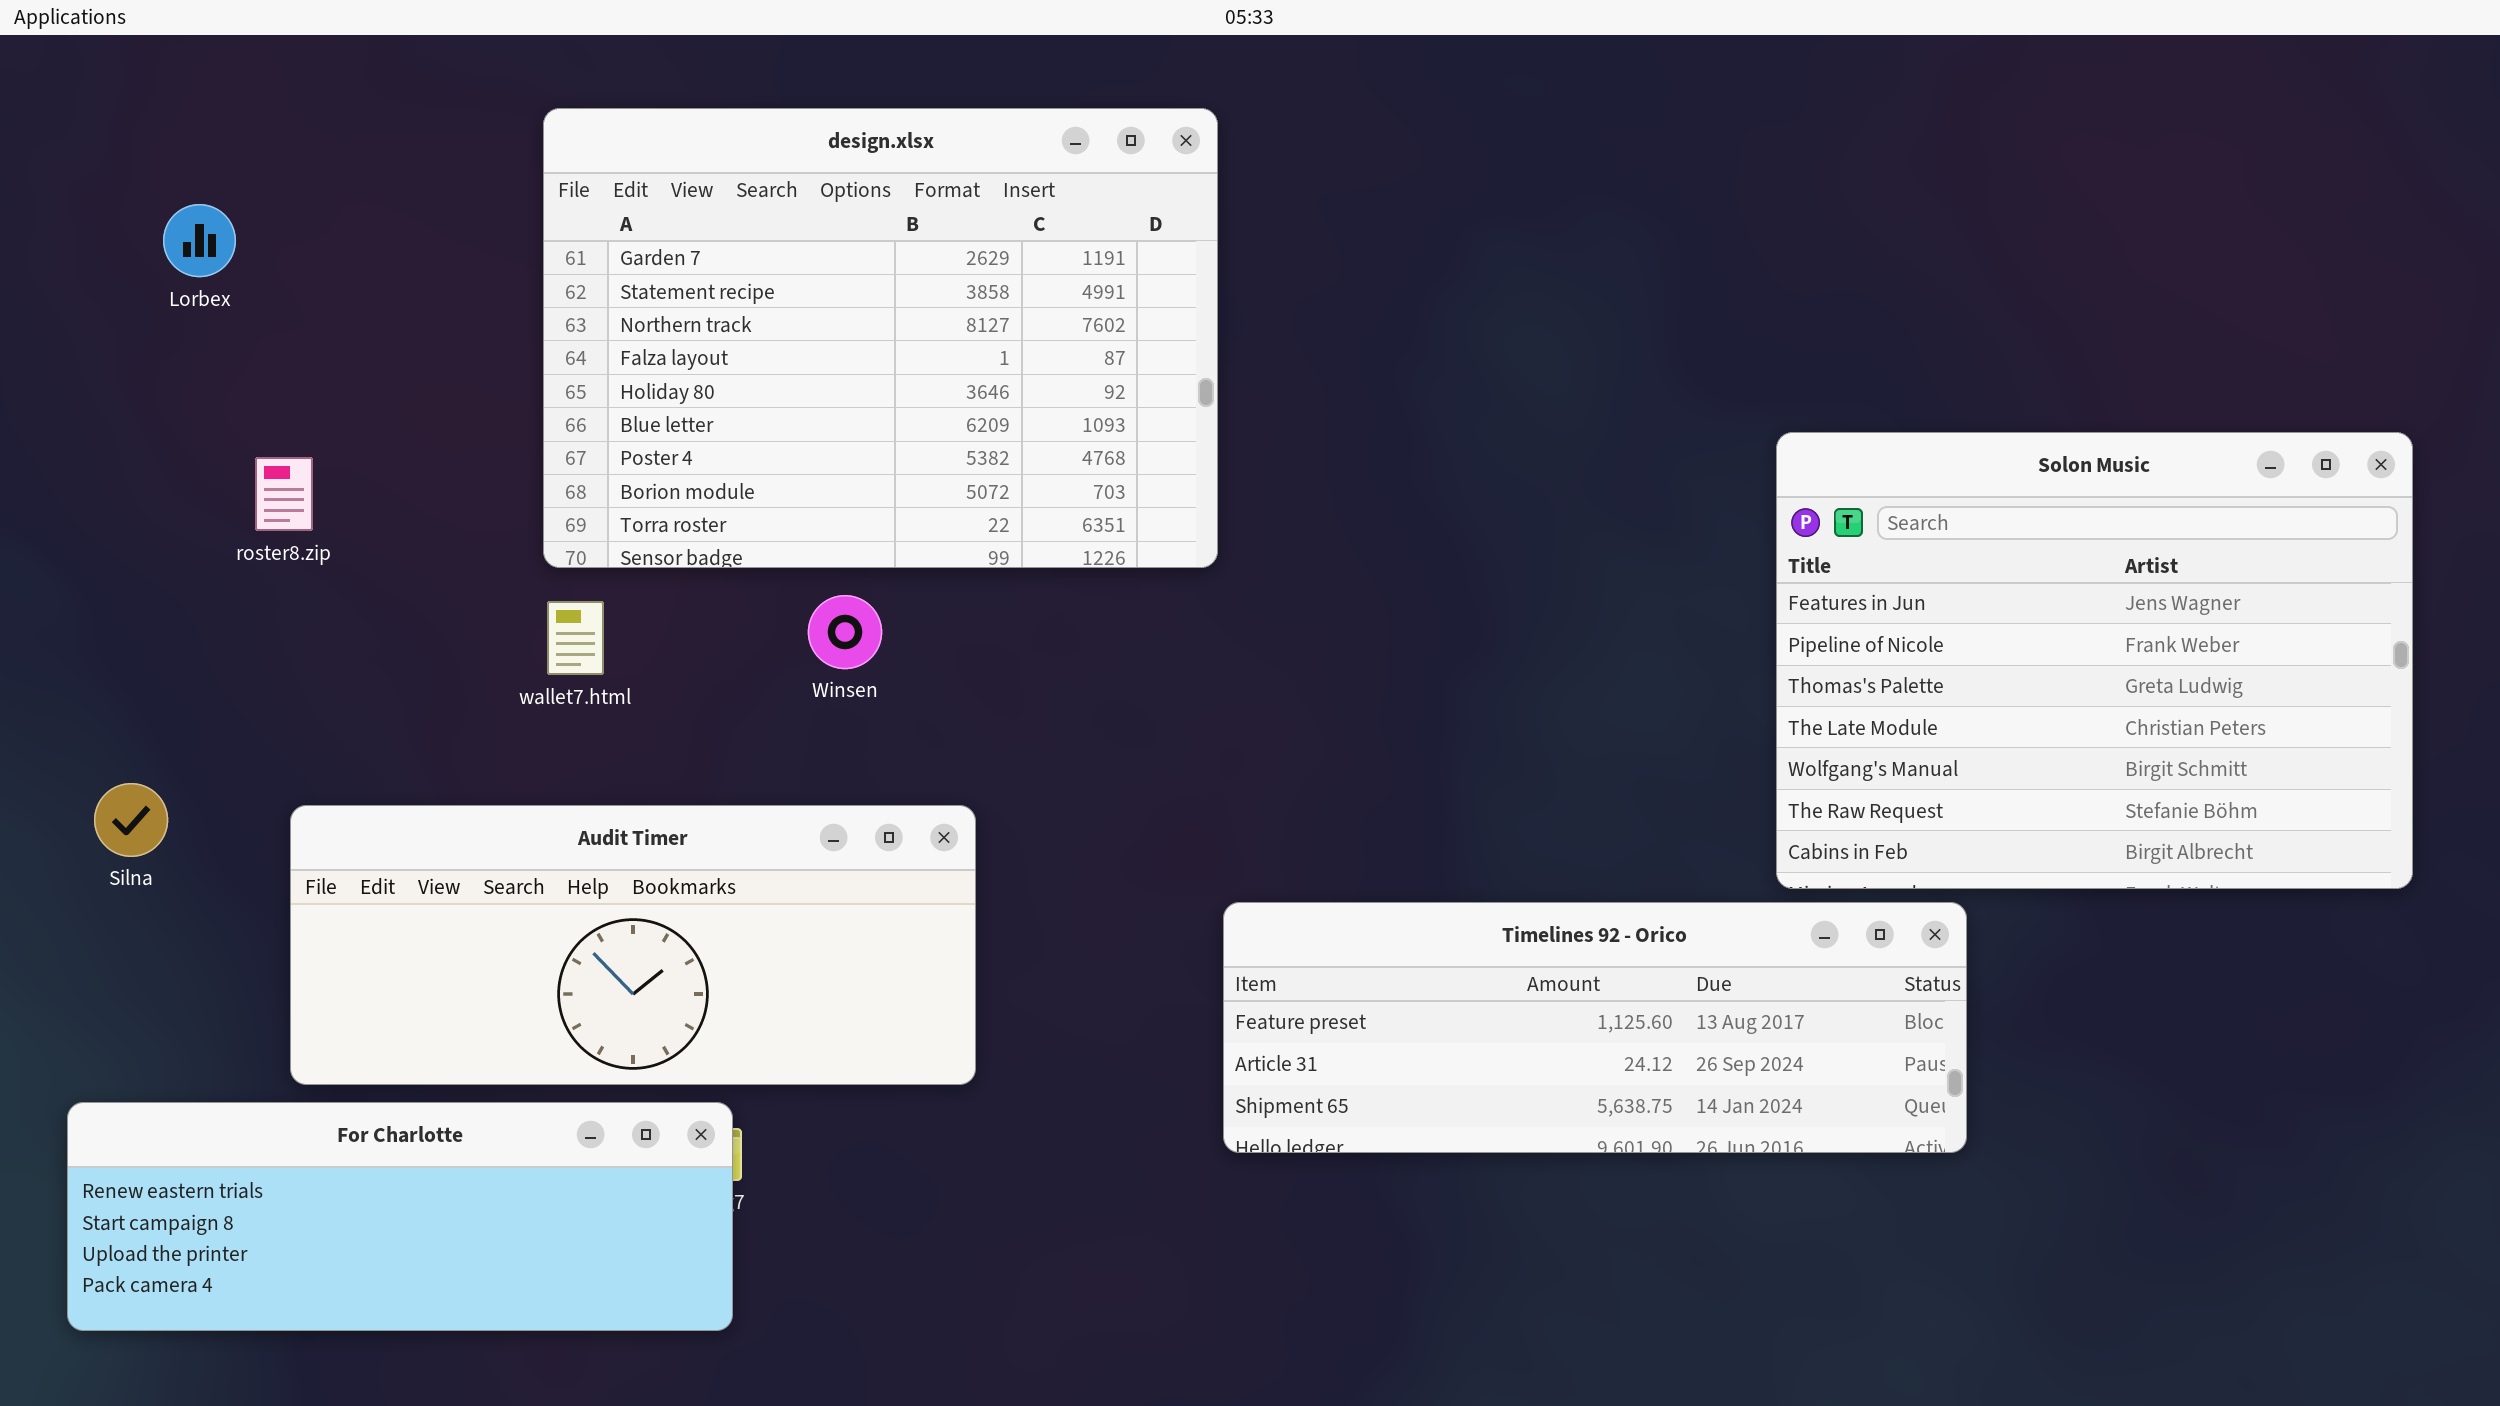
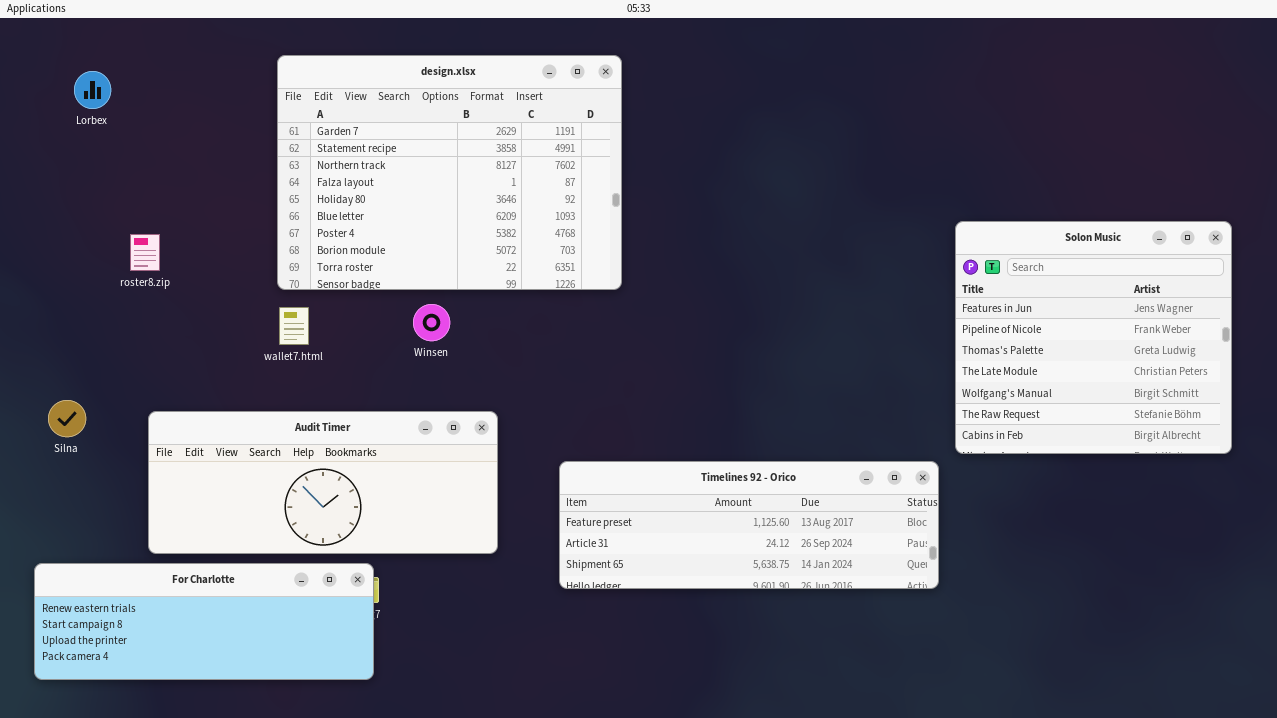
Lorbex: [163,204,236,277] -> [74,71,111,109], moved
Solon Music: [1776,432,2413,889] -> [955,221,1232,454], resized
Timelines 92 - Orico: [1223,902,1967,1153] -> [559,461,939,589], moved

